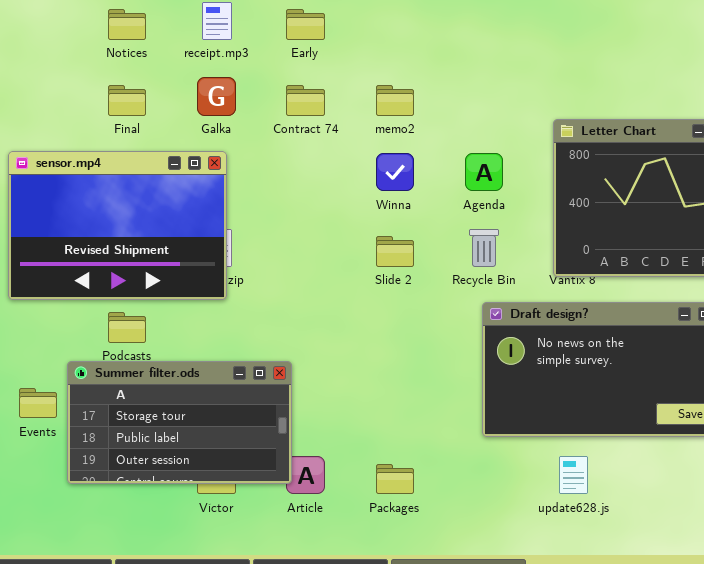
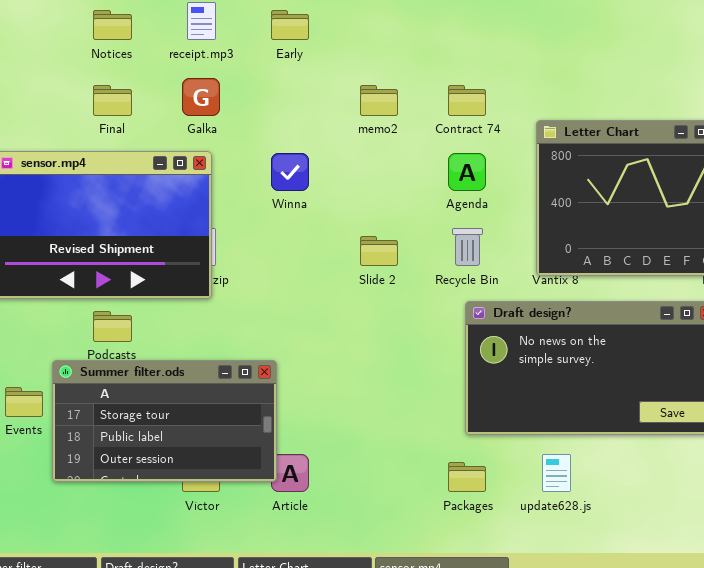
Contract 74: [286,85,325,116] -> [448,85,486,116], moved
Winna: [376,153,414,191] -> [271,153,309,191], moved
Packages: [376,464,414,494] -> [448,462,486,492], moved

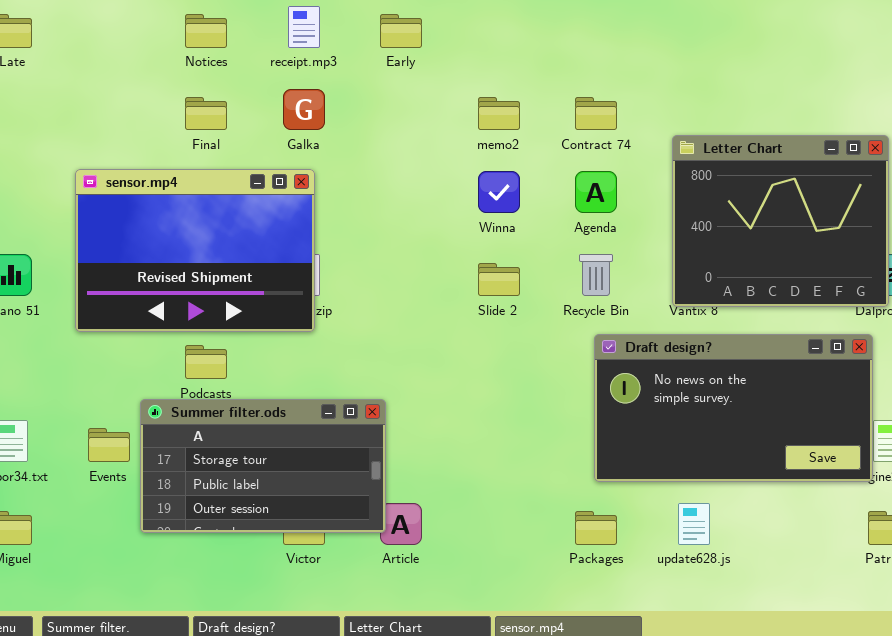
Winna: [271,153,309,191] -> [478,171,520,213], moved

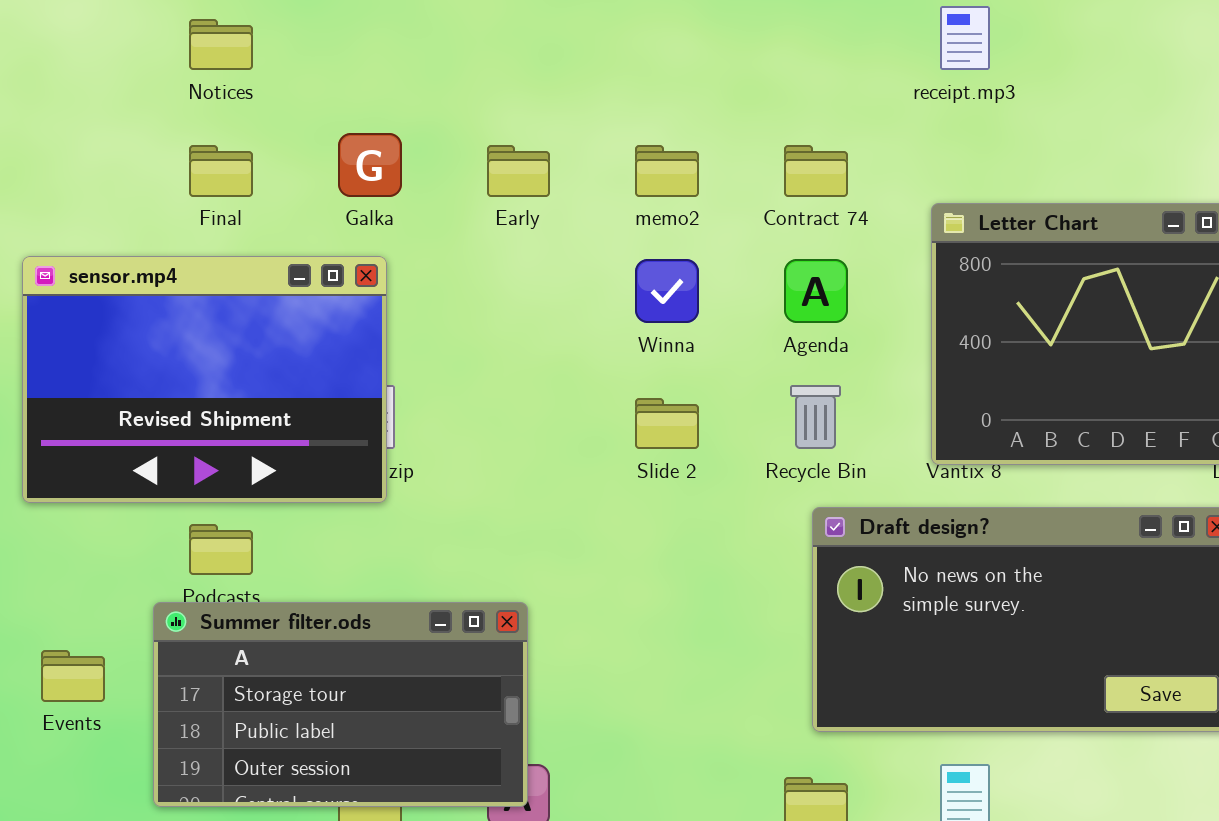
receipt.mp3: [288,6,320,48] -> [940,6,990,70], moved
Early: [380,14,422,48] -> [487,145,550,197], moved
Summer filter.ods: [140,399,386,533] -> [153,602,528,807], moved

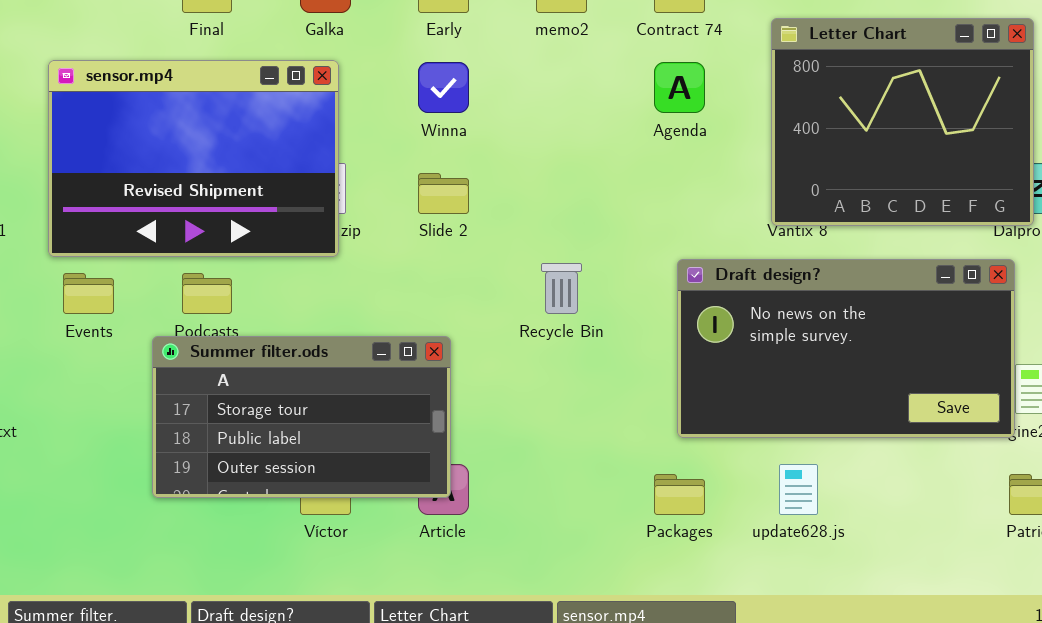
Winna: [635,259,699,323] -> [418,62,469,113], moved
Recycle Bin: [790,385,841,449] -> [541,263,582,314], moved
Slide 2: [635,398,699,449] -> [418,173,469,214], moved
Events: [41,650,105,702] -> [63,273,114,314], moved

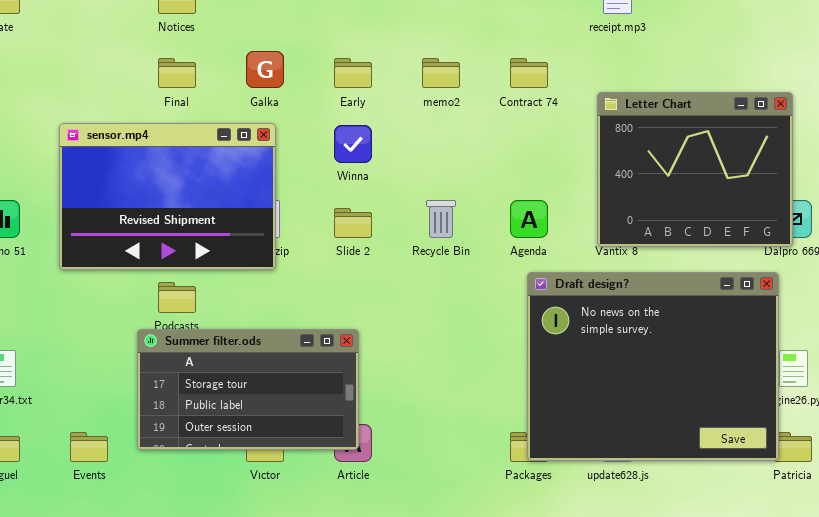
Agenda: [654,62,705,113] -> [510,200,548,238], moved
Draft design?: [677,259,1015,438] -> [527,272,779,461], resized
Recycle Bin: [541,263,582,314] -> [426,200,456,238], moved
Events: [63,273,114,314] -> [70,432,108,462], moved

